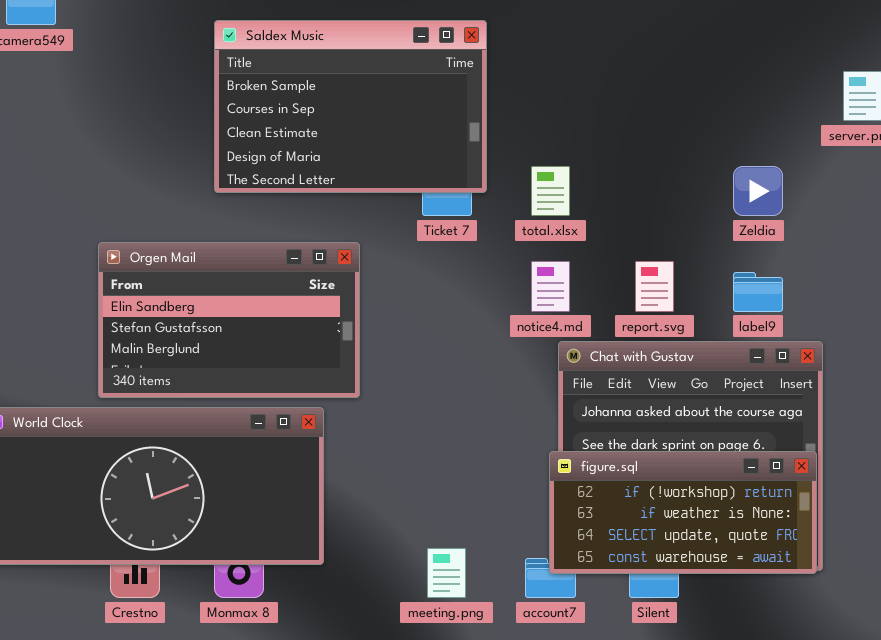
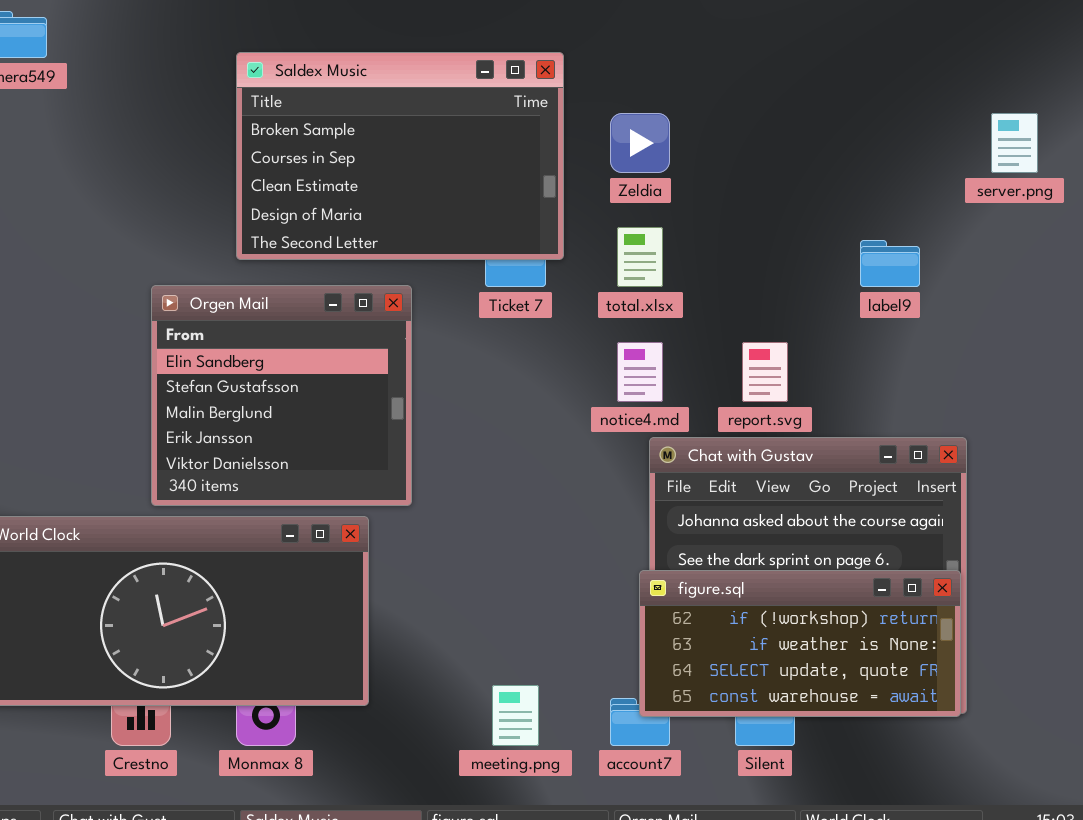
Zeldia: [733,166,783,216] -> [610,113,670,173], moved
Orgen Mail: [98,242,360,398] -> [151,285,412,506], resized
label9: [733,272,783,312] -> [860,240,920,287], moved

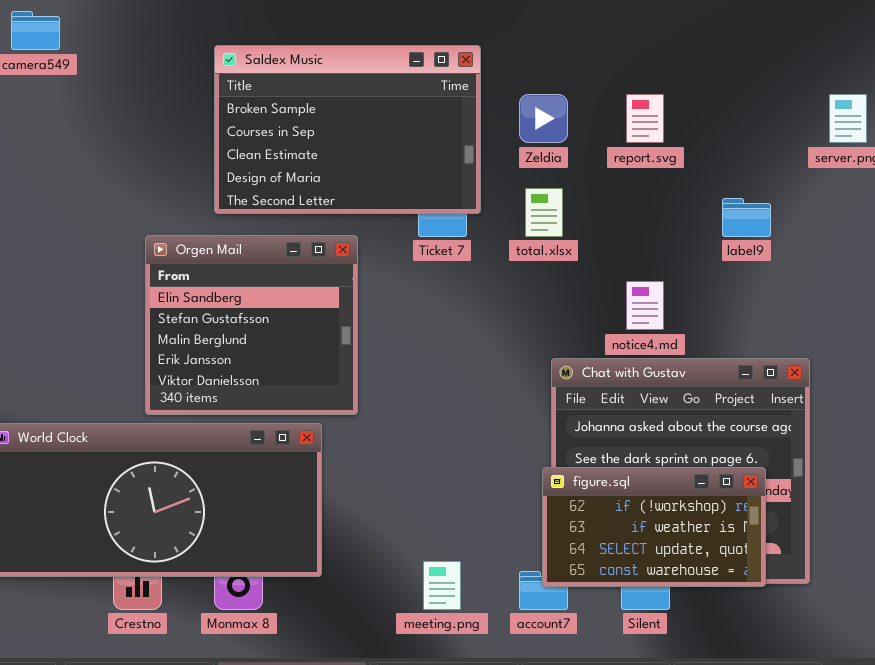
notice4.md: [617,342,663,402] -> [626,281,664,330], moved
report.svg: [742,342,788,402] -> [626,94,664,143], moved
figure.sql: [639,570,961,717] -> [542,467,766,587], resized

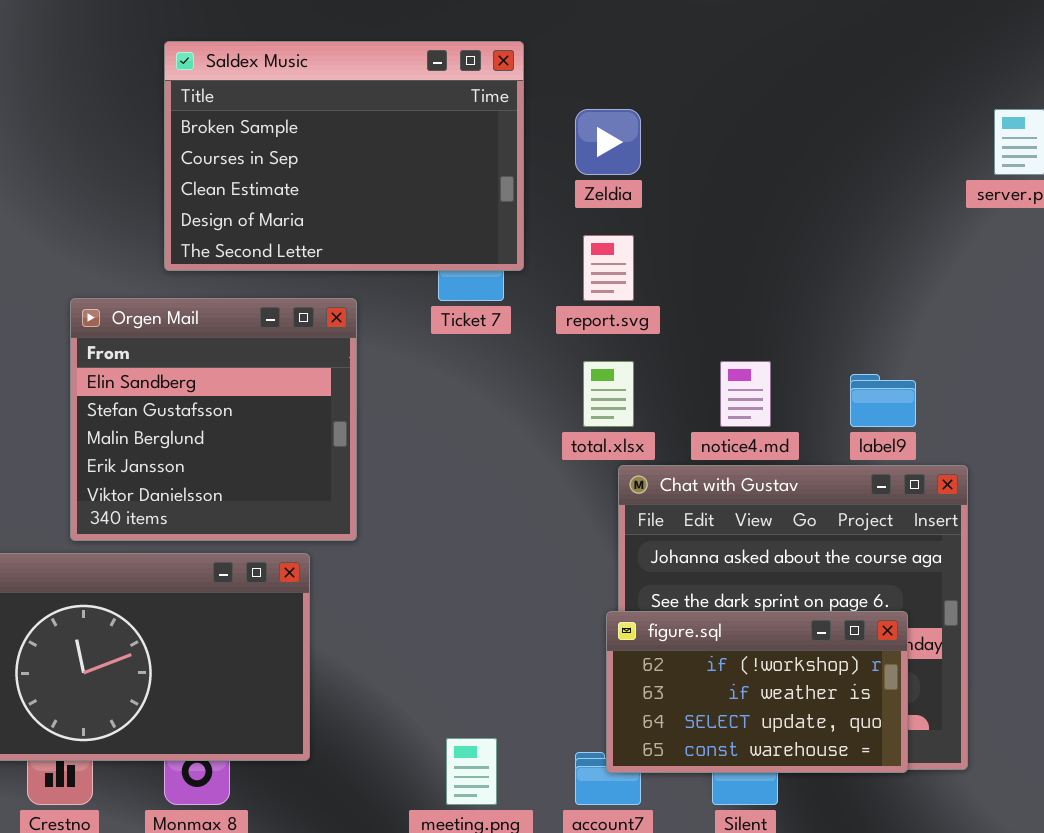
report.svg: [626,94,664,143] -> [583,235,634,301], moved
total.xlsx: [525,188,563,237] -> [583,361,634,427], moved
label9: [722,198,771,237] -> [850,374,916,427], moved

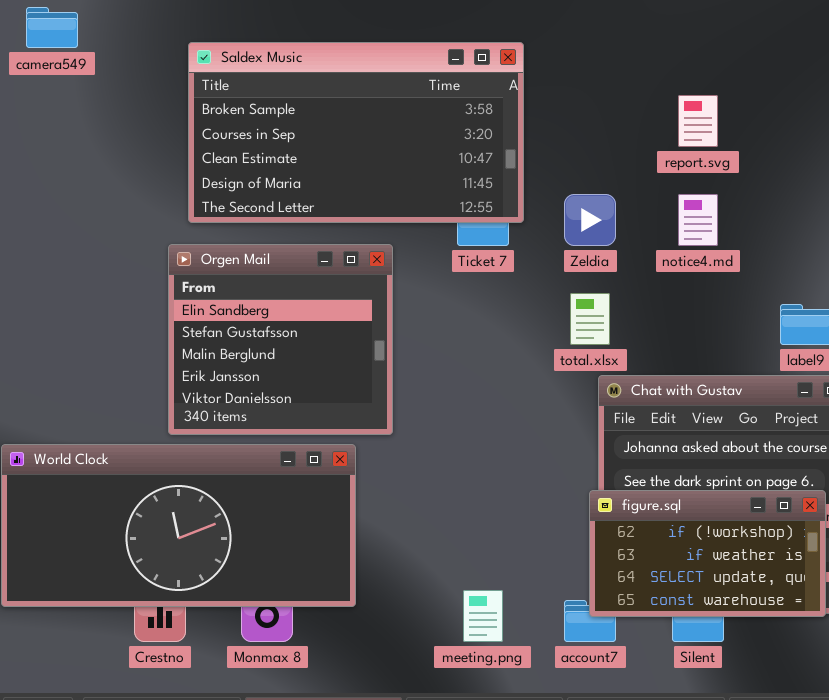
Saldex Music: [164,41,524,271] -> [188,42,524,223], resized
Zeldia: [575,109,641,175] -> [564,194,616,246], moved
report.svg: [583,235,634,301] -> [678,95,718,147], moved
notice4.md: [720,361,771,427] -> [678,194,718,246], moved

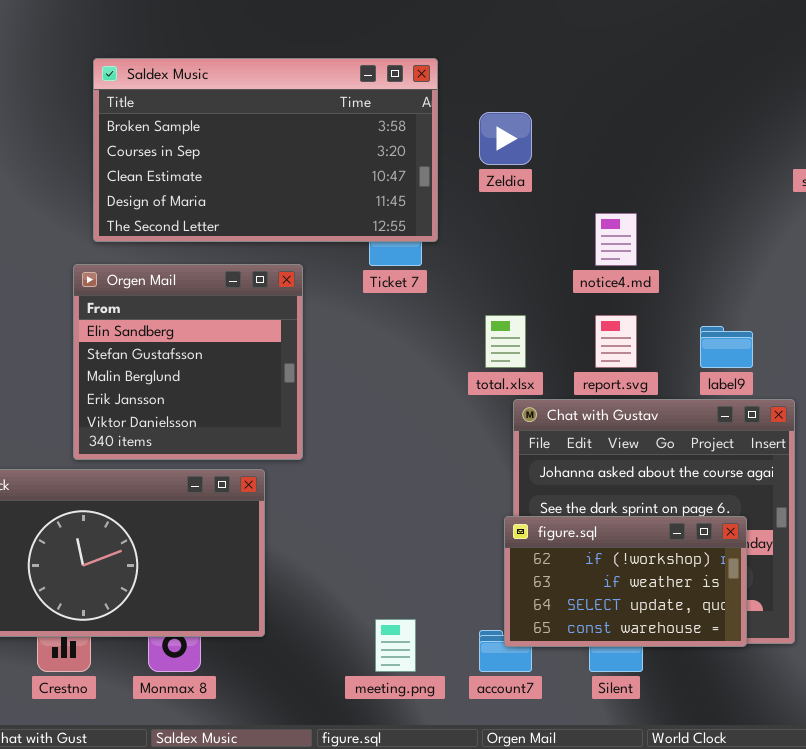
report.svg: [678,95,718,147] -> [595,315,637,368], moved
Zeldia: [564,194,616,246] -> [479,112,532,165], moved

